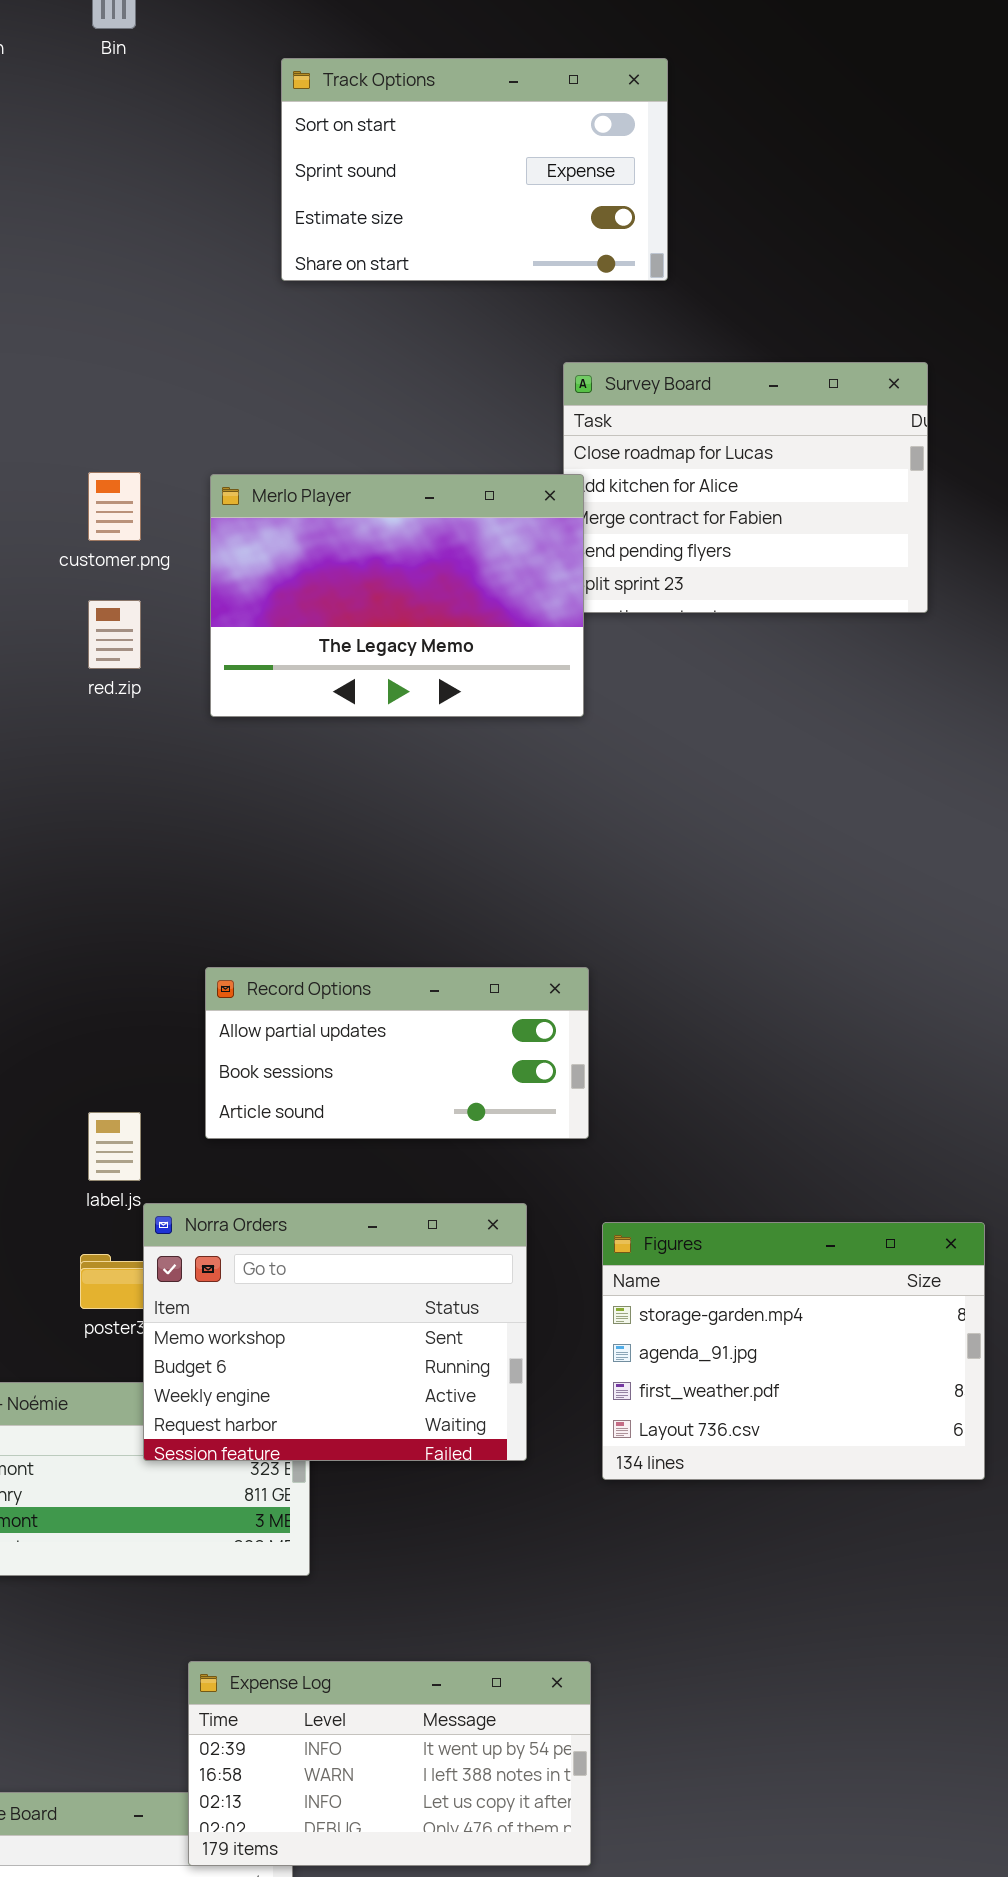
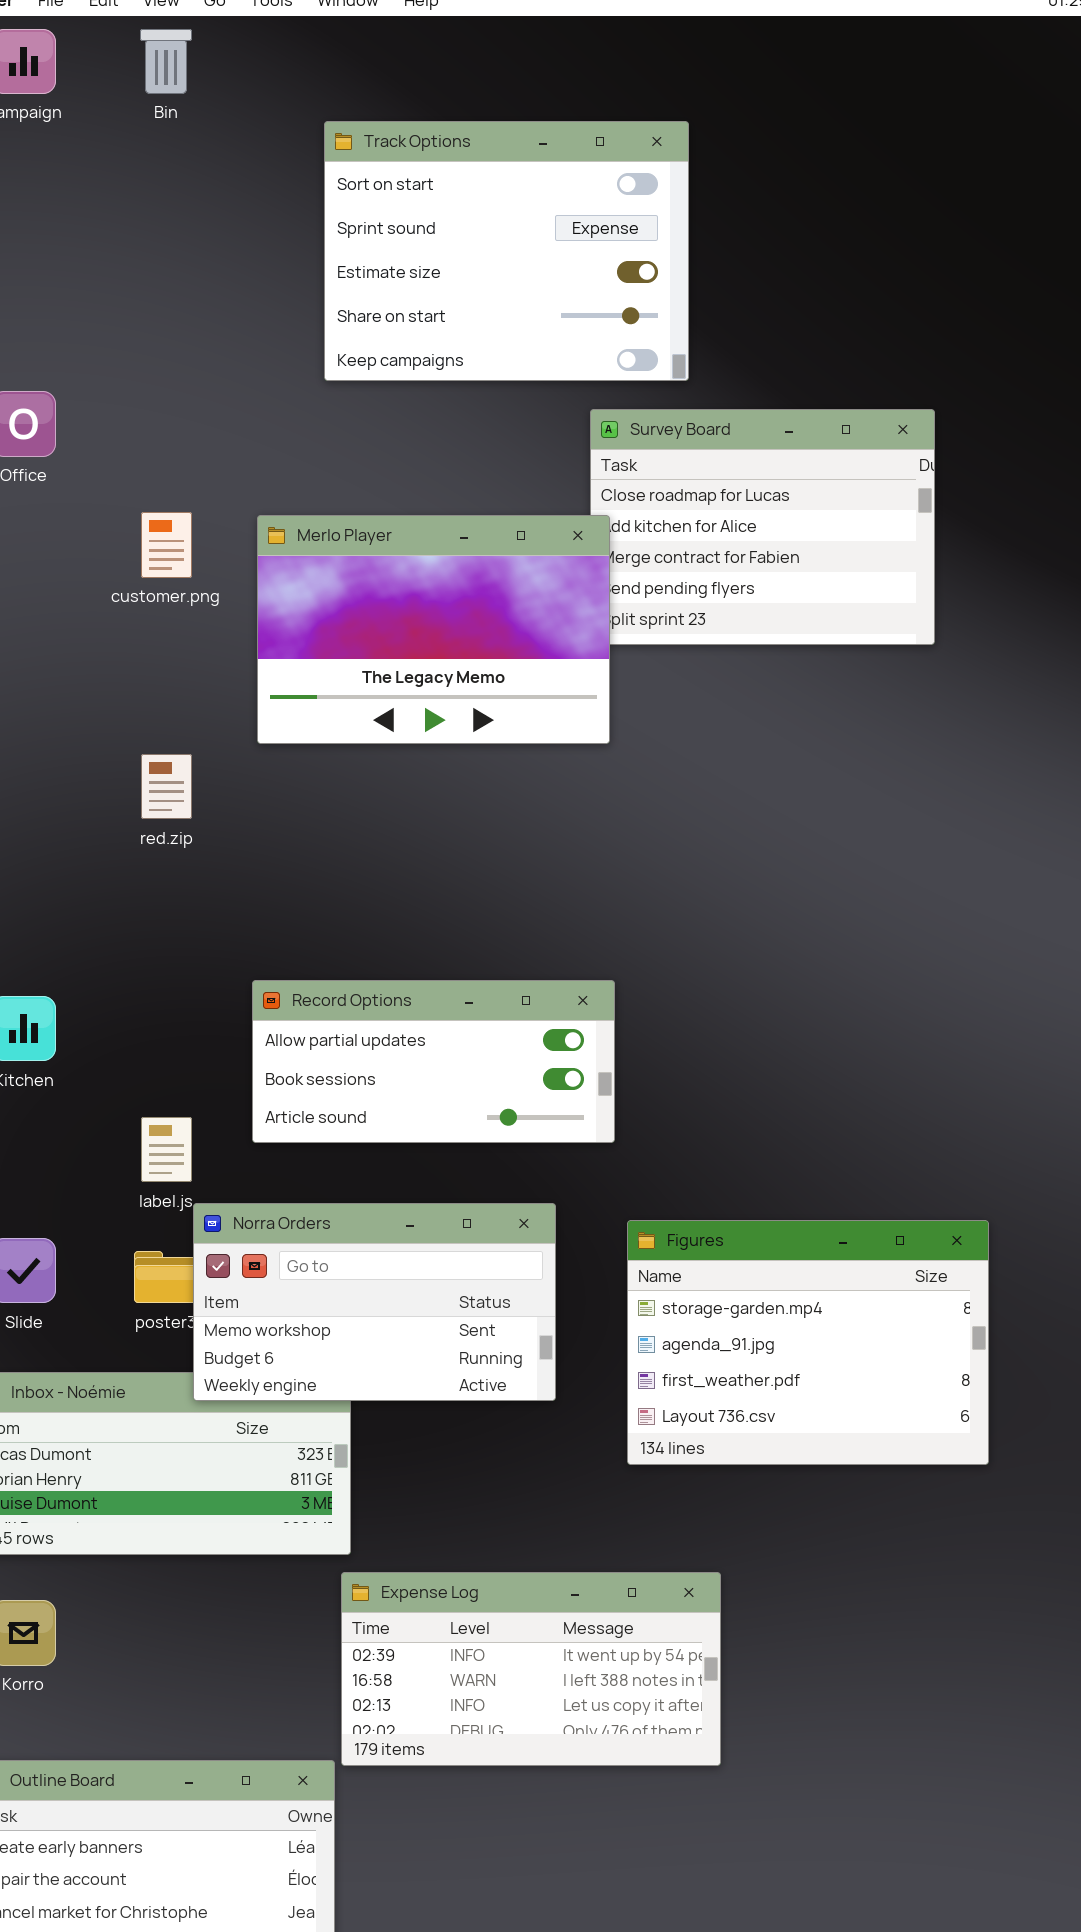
Track Options: [281,58,668,281] -> [324,121,689,381], resized
red.zip: [88,600,141,669] -> [141,754,192,819], moved
Norra Orders: [143,1203,527,1461] -> [193,1203,556,1401], resized
Expense Log: [188,1661,591,1866] -> [341,1572,721,1766], moved

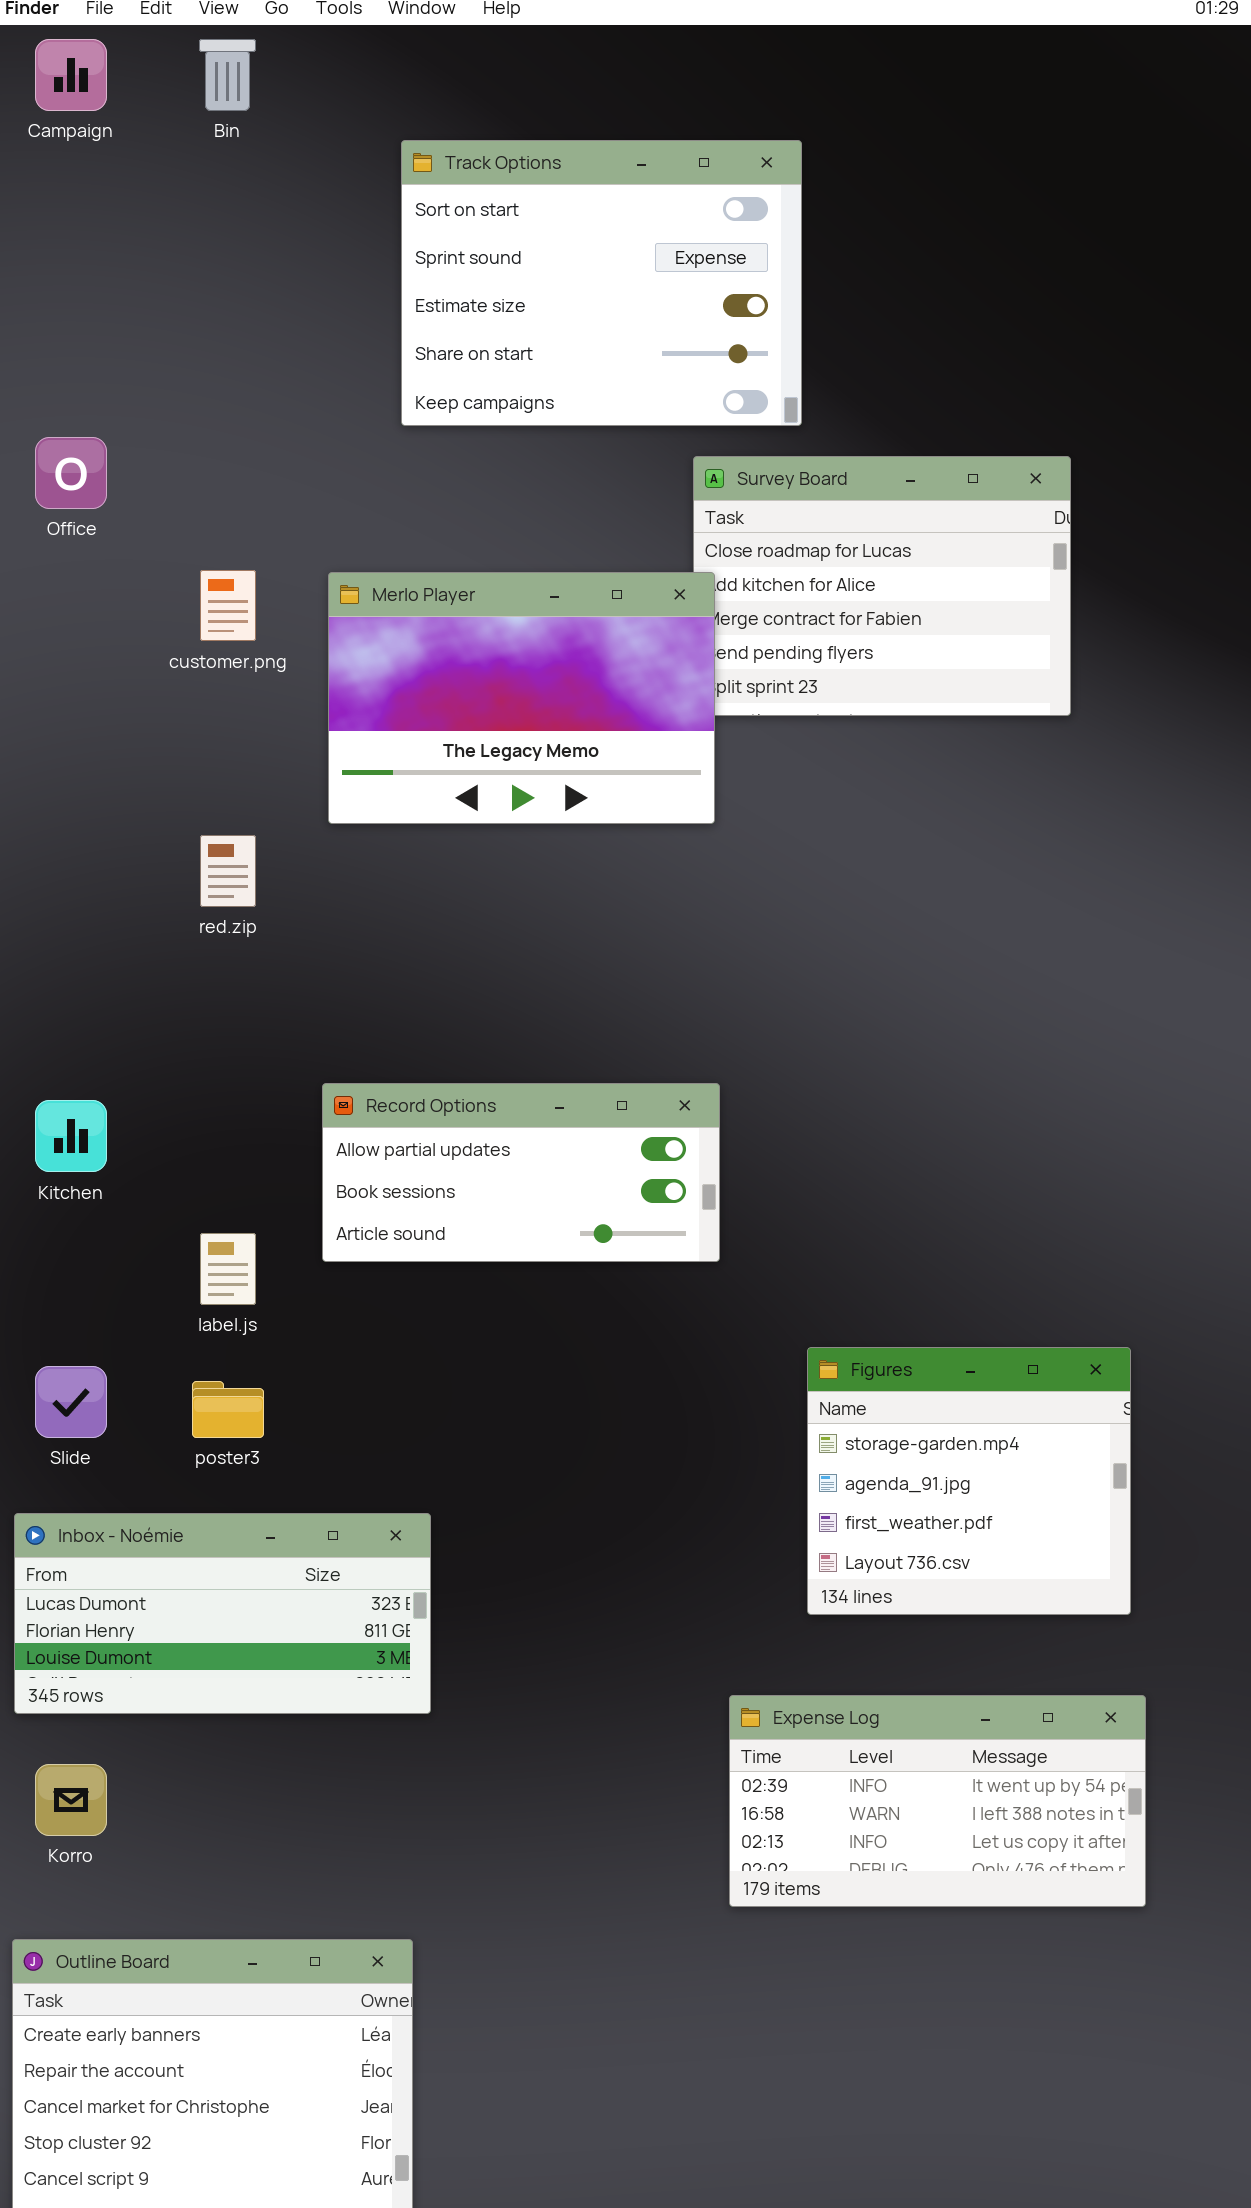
Norra Orders: [193,1203,556,1401] -> none, closed
Figures: [627,1220,989,1465] -> [807,1347,1131,1615], resized
Expense Log: [341,1572,721,1766] -> [729,1695,1146,1907], moved

